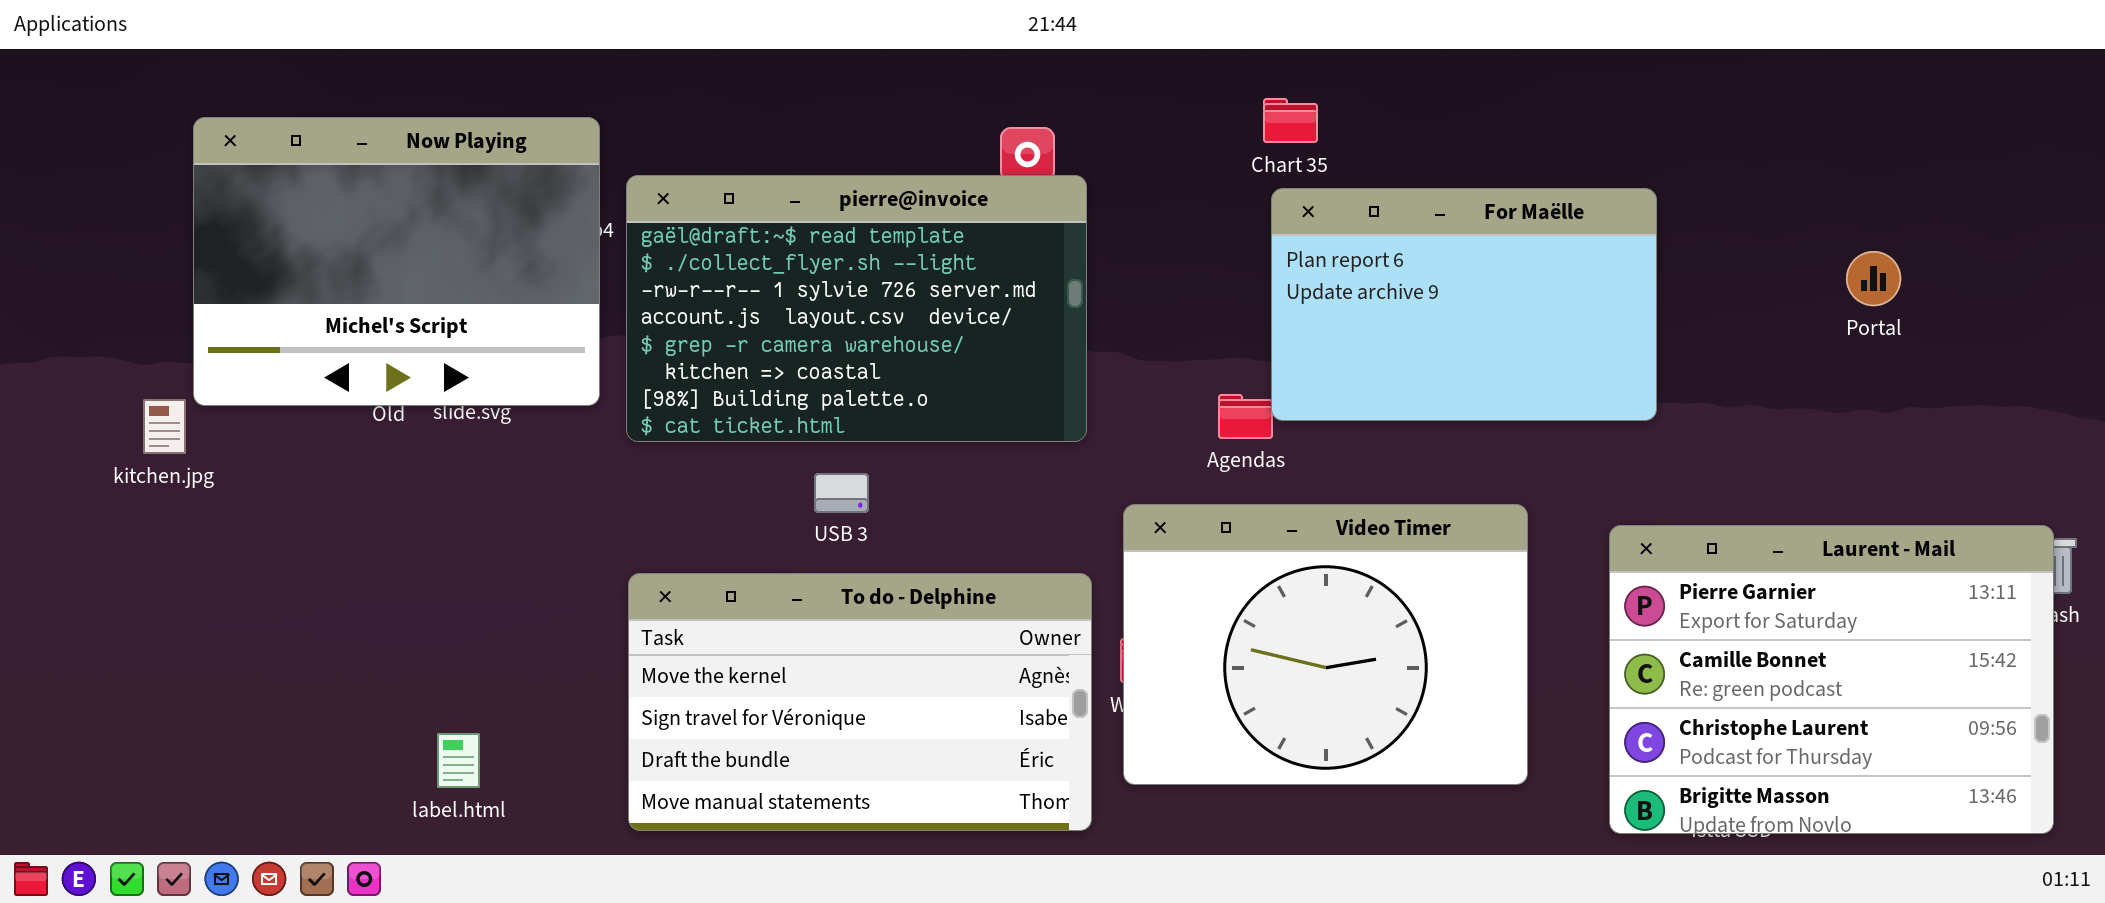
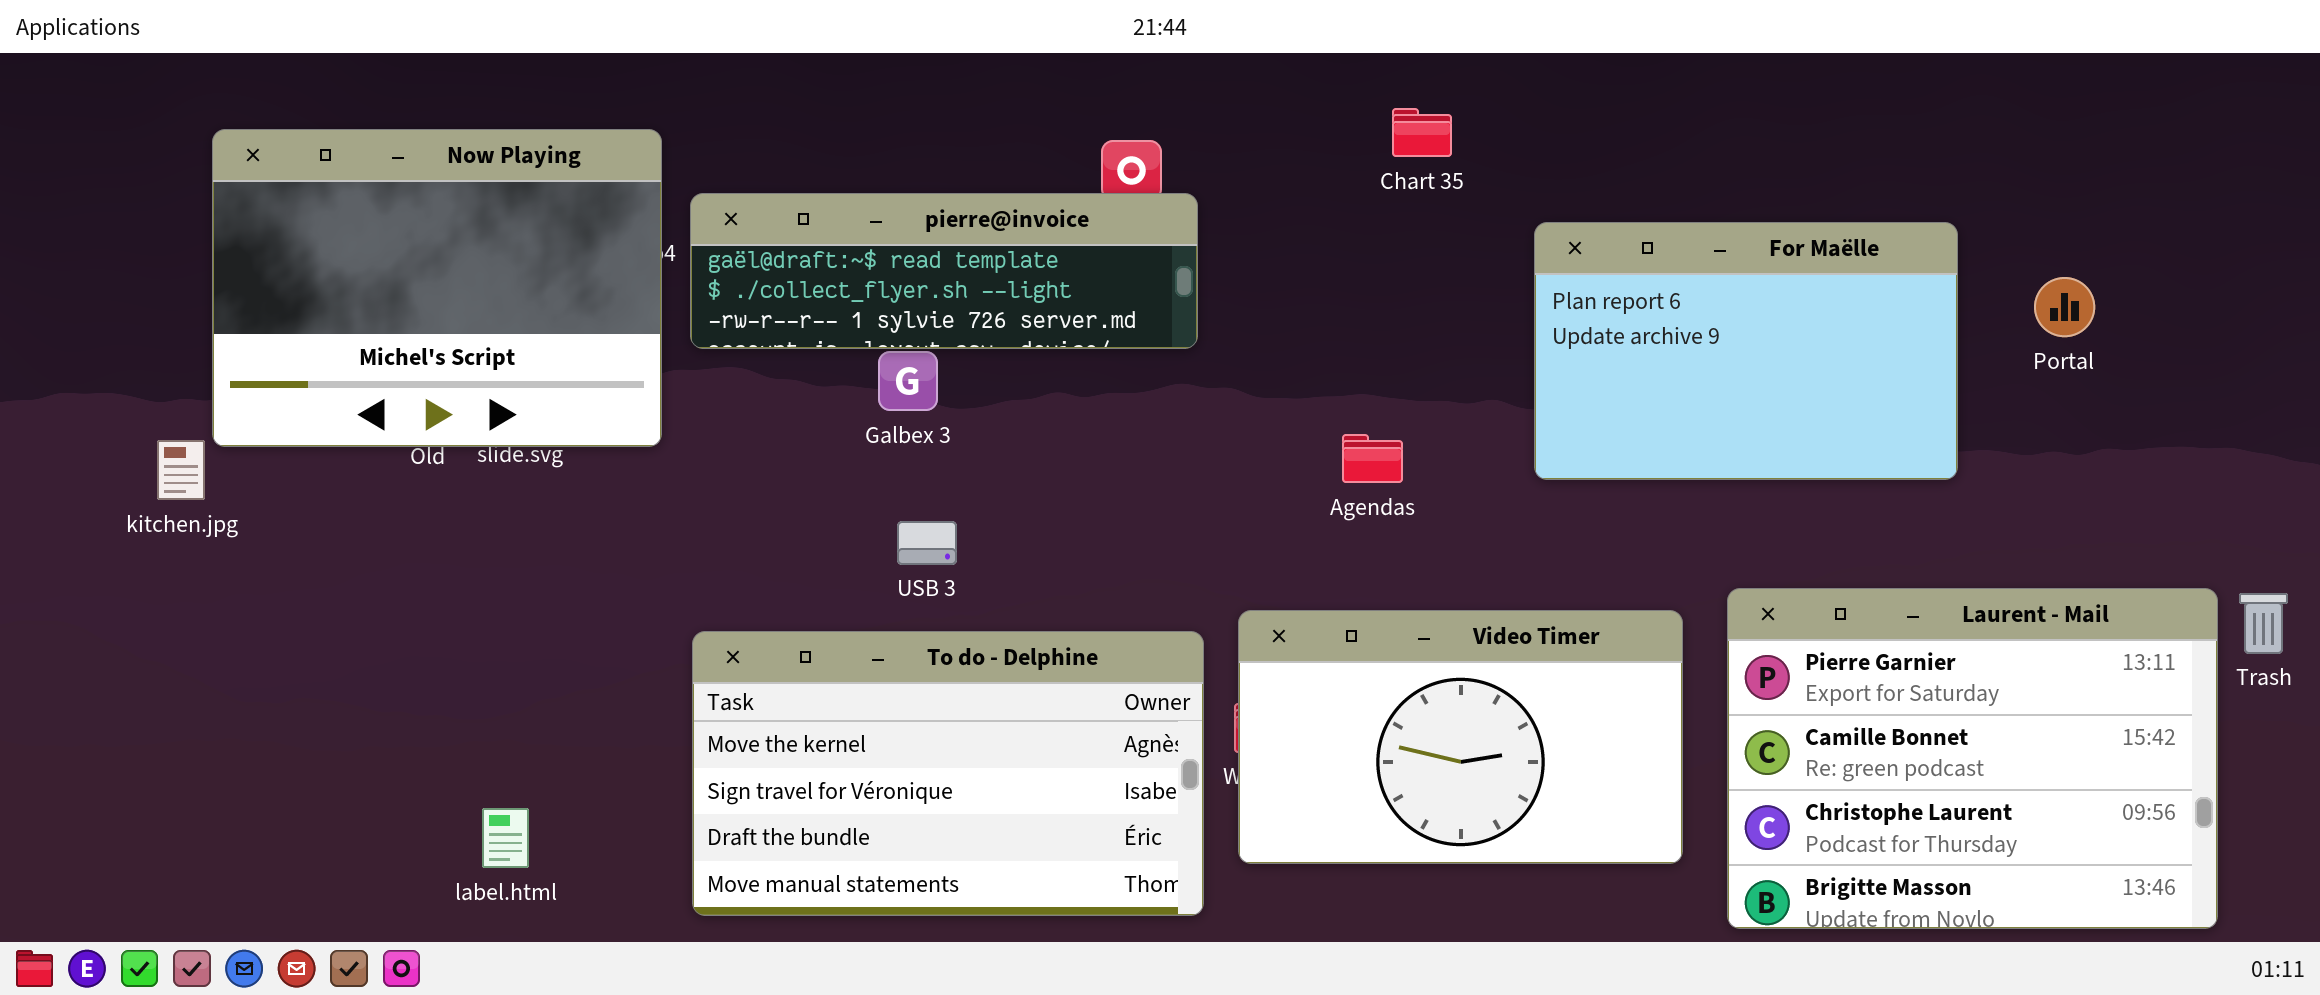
pierre@invoice: [626,175,1087,442] -> [690,193,1198,349], resized
For Maëlle: [1271,188,1657,421] -> [1534,222,1958,480], moved
Video Timer: [1123,504,1528,785] -> [1238,610,1683,864], resized
Laurent - Mail: [1609,525,2054,834] -> [1727,588,2218,929], moved

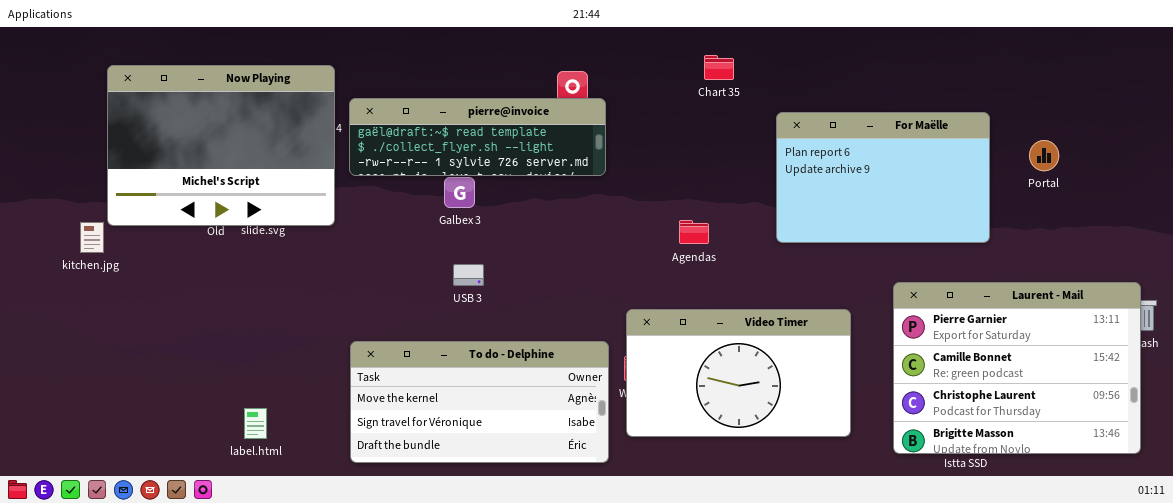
Laurent - Mail: [1727,588,2218,929] -> [893,282,1141,454], moved
To do - Delphine: [692,631,1204,916] -> [350,341,609,463], resized

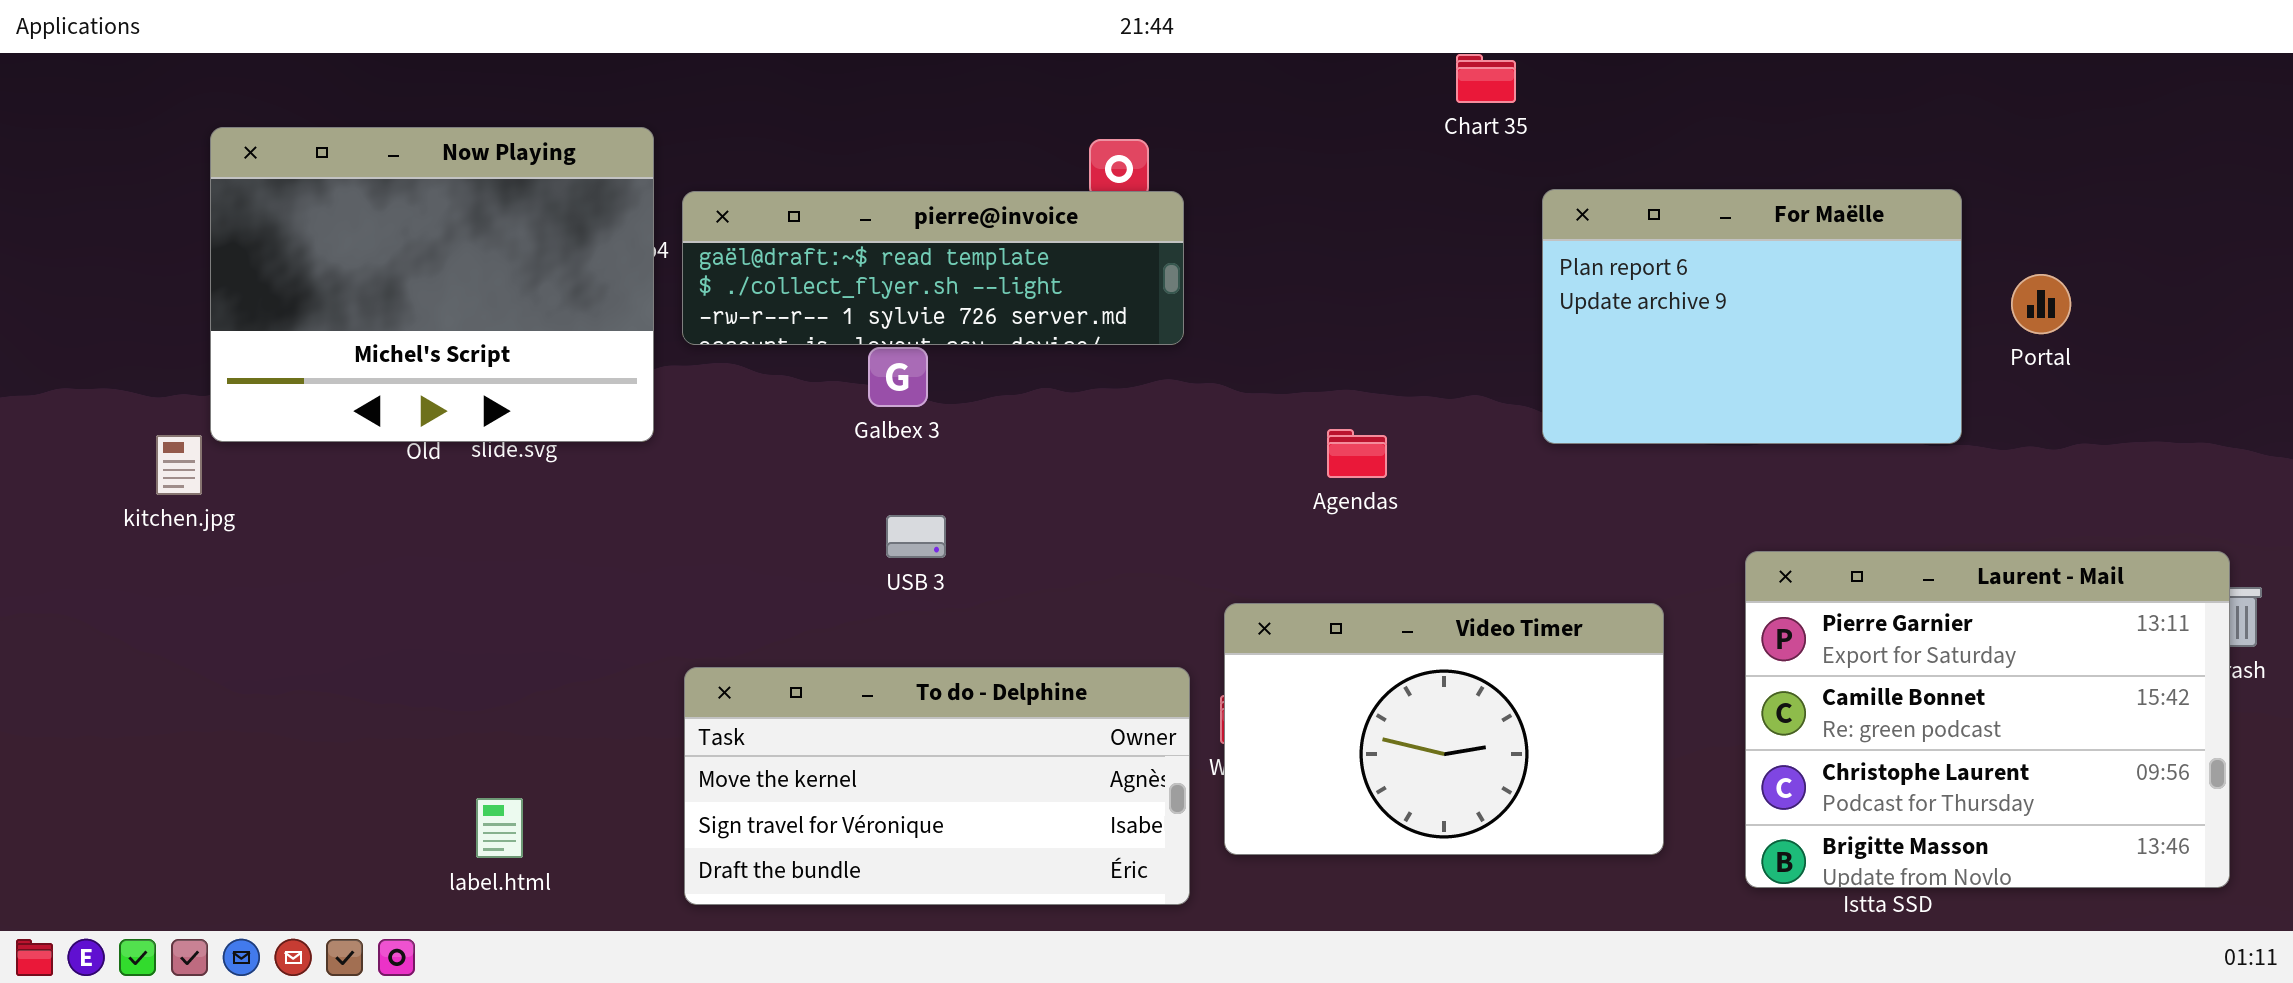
Chart 35: [704,55,734,80] -> [1456,54,1516,103], moved
For Maëlle: [776,112,990,243] -> [1542,189,1962,444], moved

